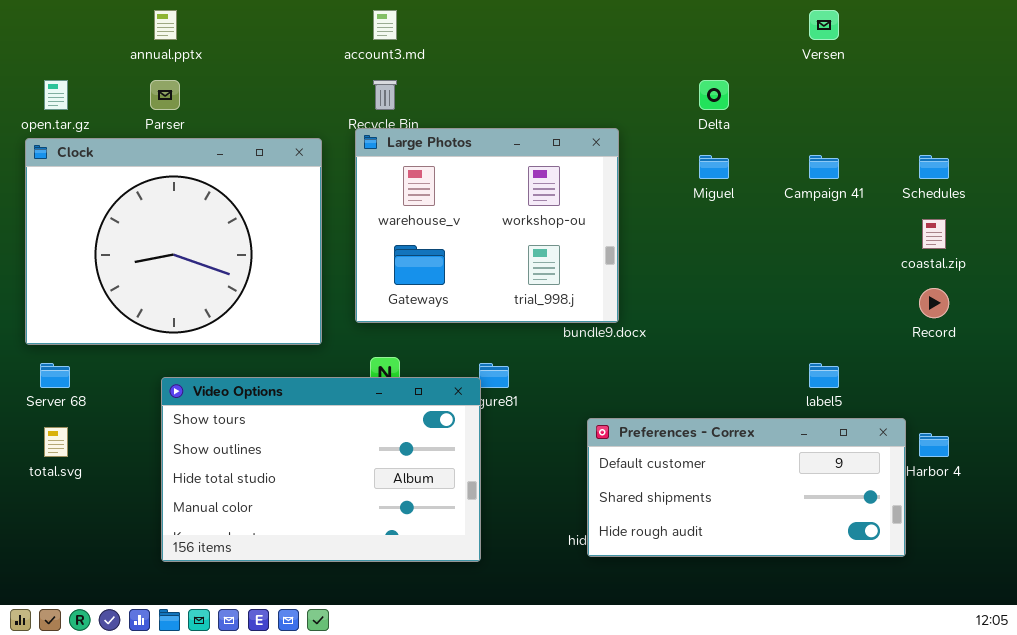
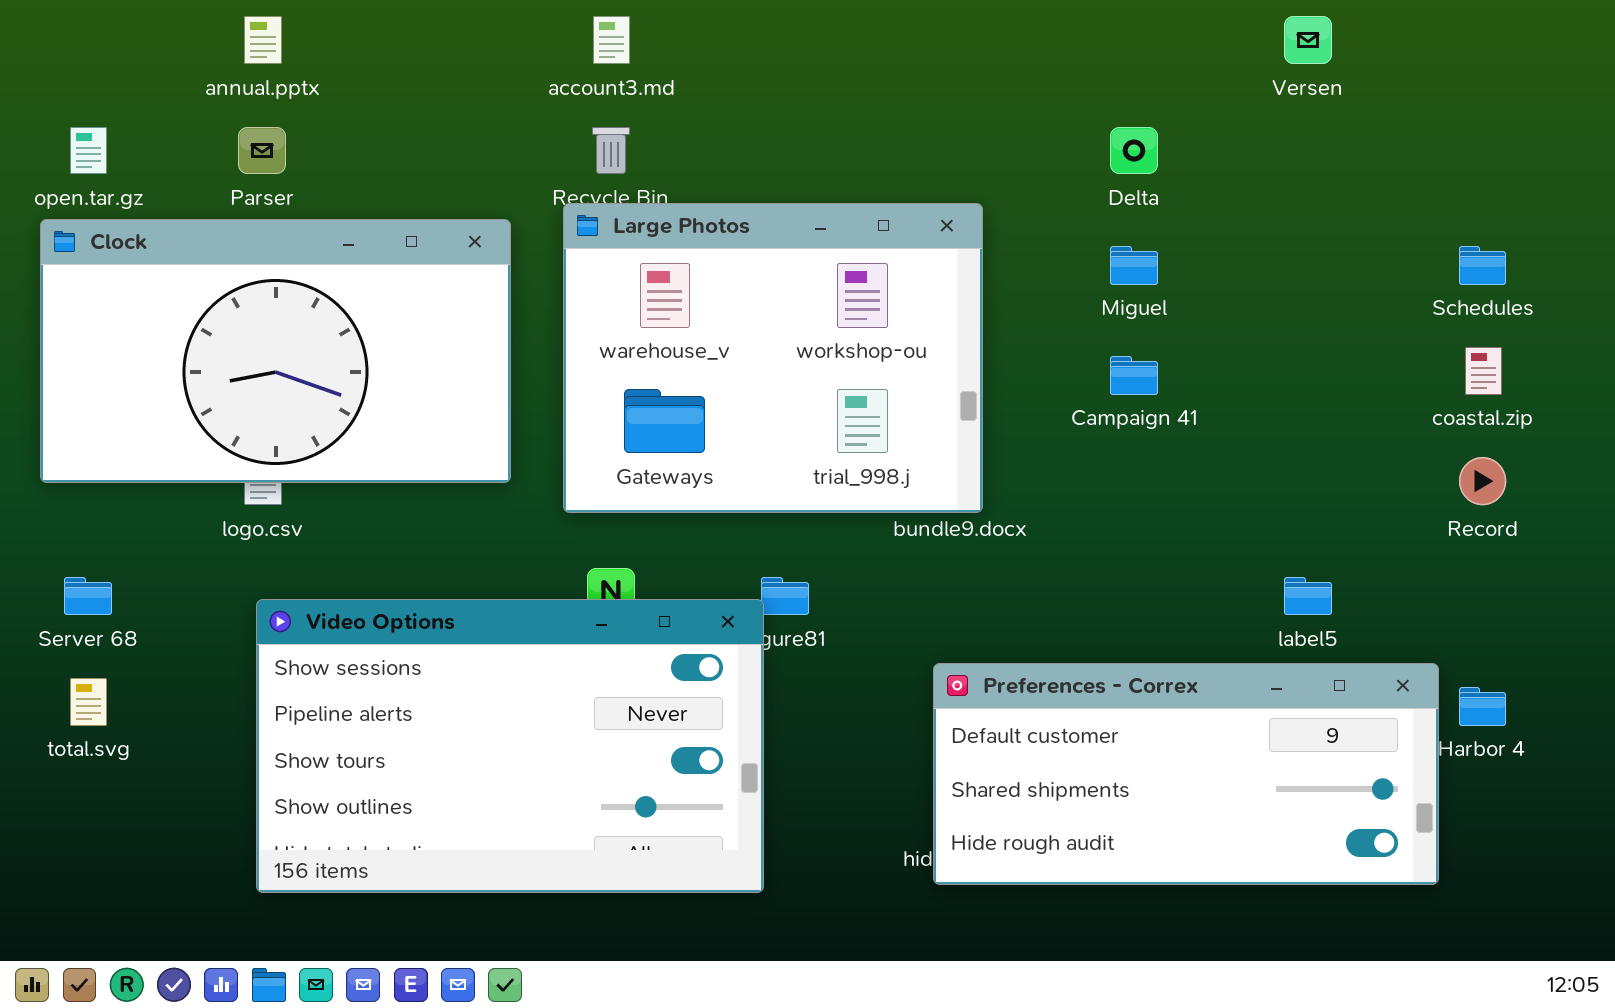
Clock: [25,138,322,345] -> [40,219,511,483], resized
Campaign 41: [809,155,839,179] -> [1110,356,1158,395], moved
Video Options: [161,377,481,562] -> [256,599,764,893], scrolled up 2 rows

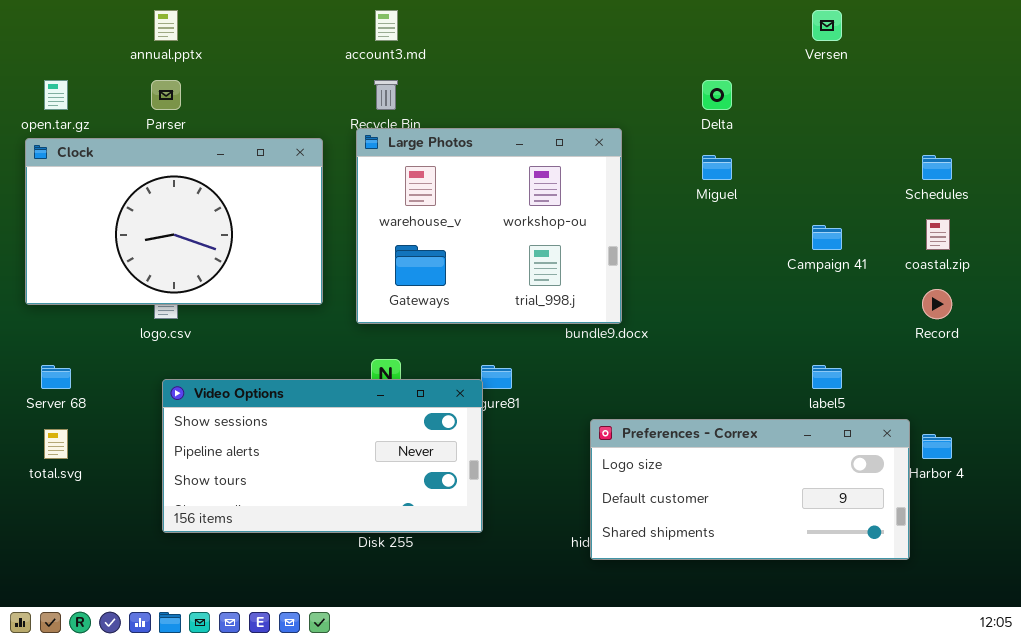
Campaign 41: [1110,356,1158,395] -> [812,225,842,250], moved
Video Options: [256,599,764,893] -> [162,379,483,533], resized
Preferences - Correx: [933,663,1439,885] -> [590,419,910,560], scrolled up 1 row

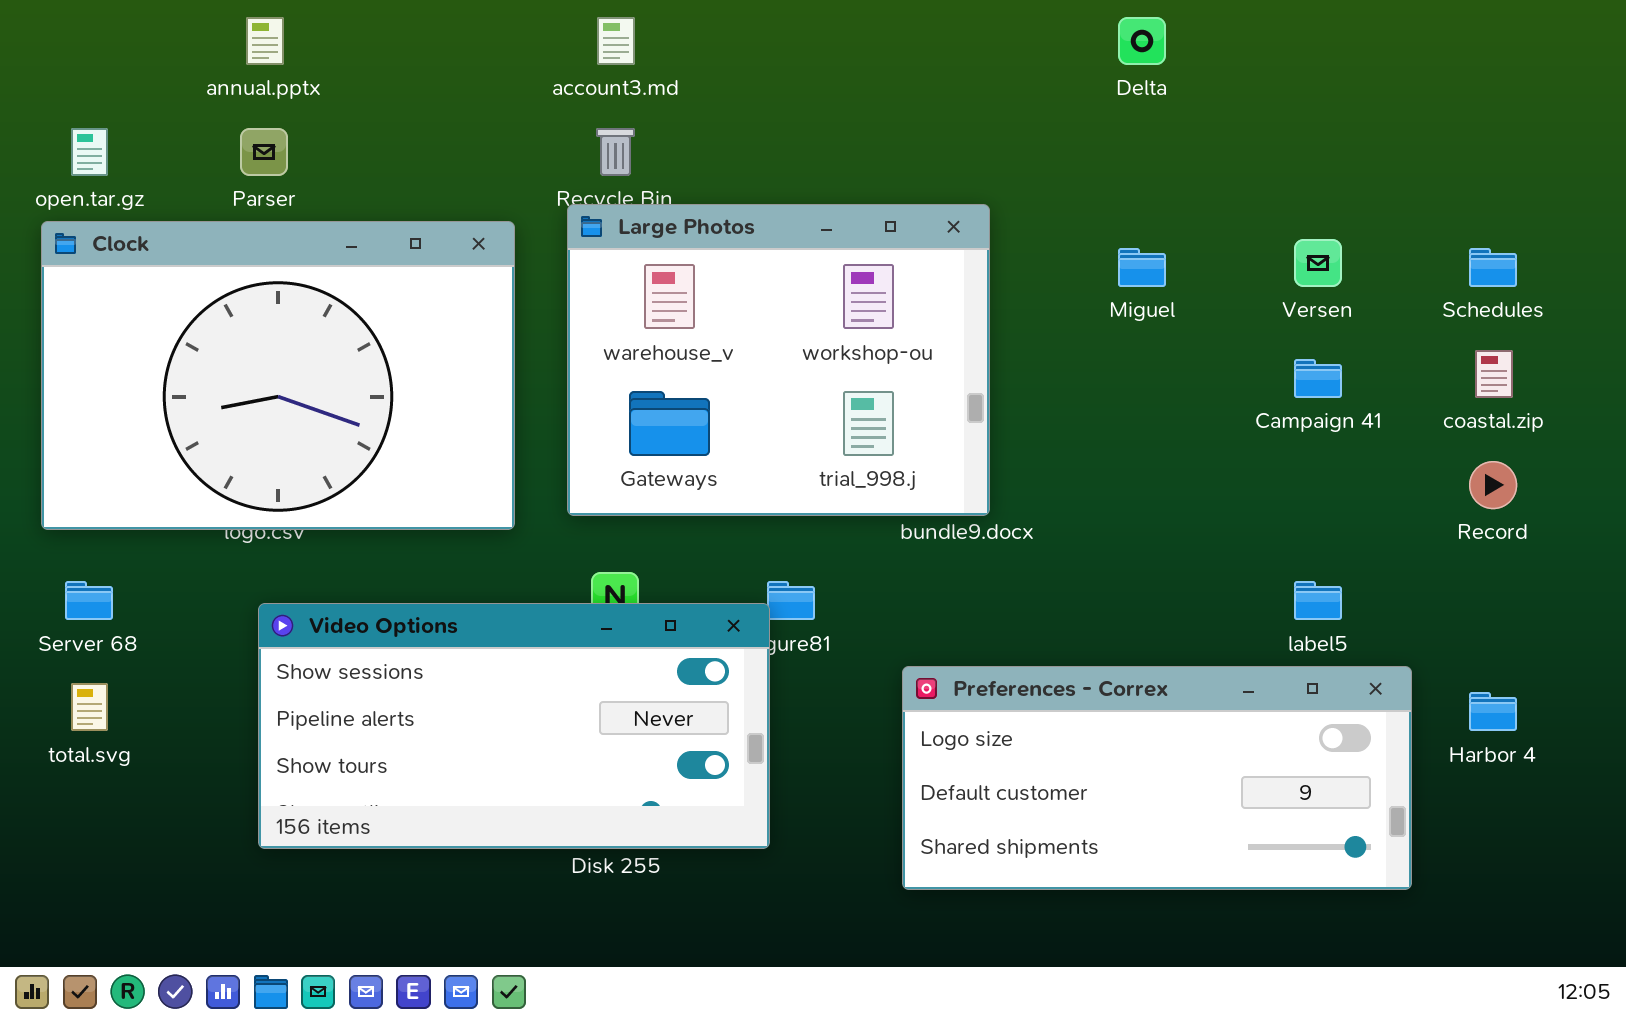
Versen: [812,10,842,41] -> [1294,239,1342,287], moved
Delta: [702,80,732,110] -> [1118,17,1166,65], moved
Clock: [25,138,323,305] -> [41,221,515,530], resized
Preferences - Correx: [590,419,910,560] -> [902,666,1412,890], moved

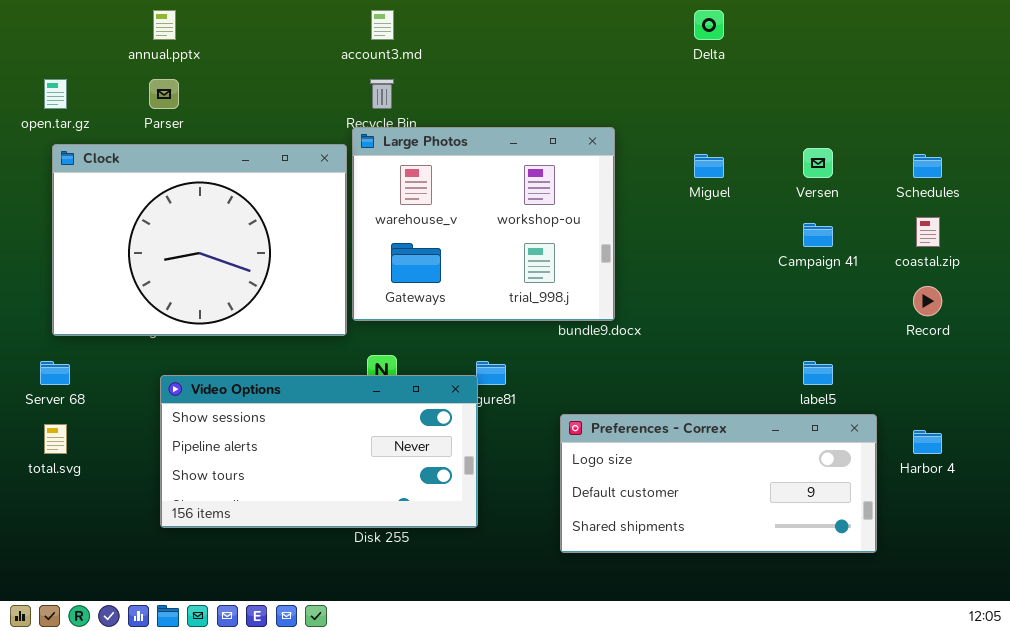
Clock: [41,221,515,530] -> [52,144,347,336], moved

